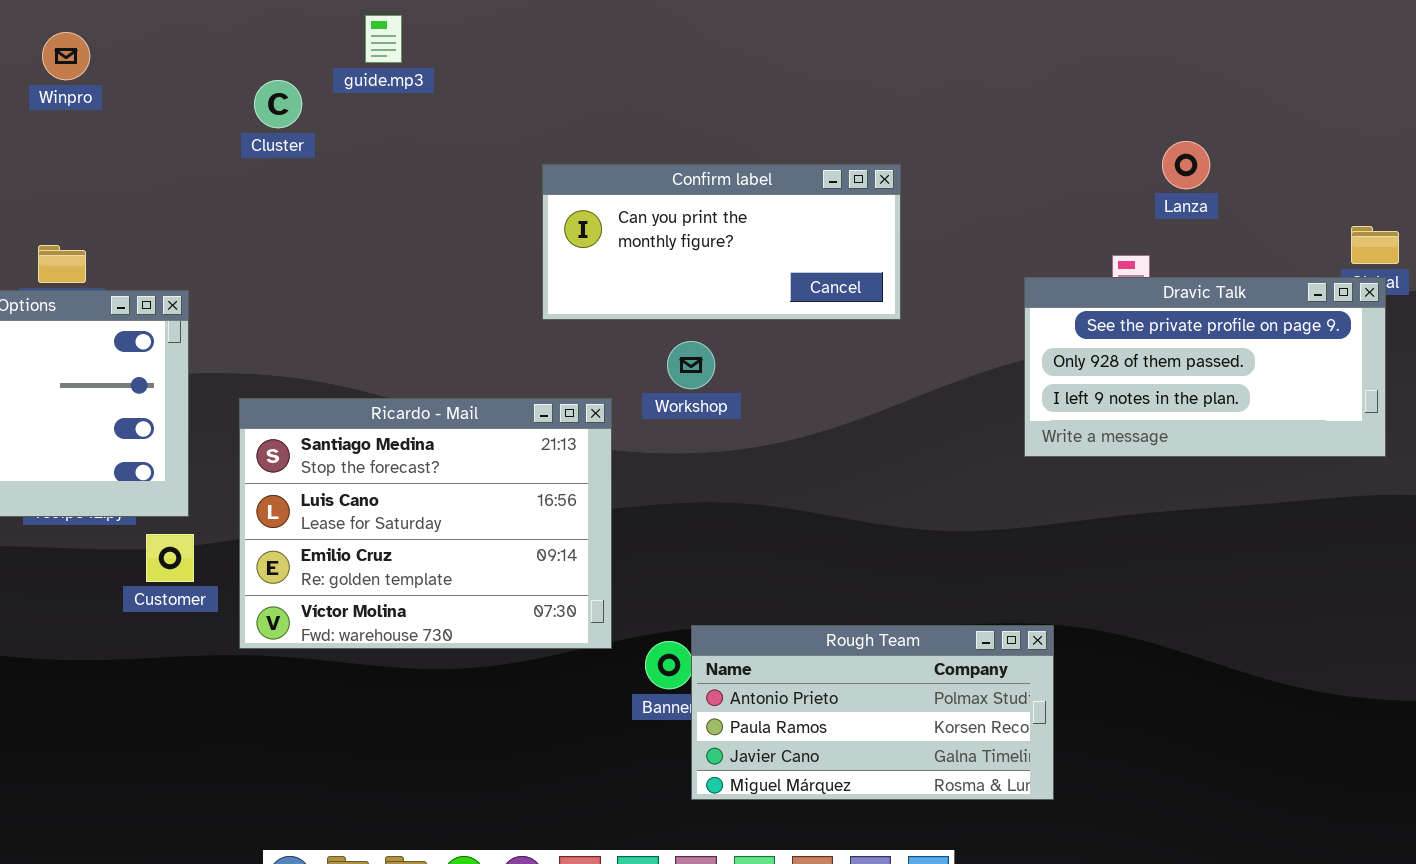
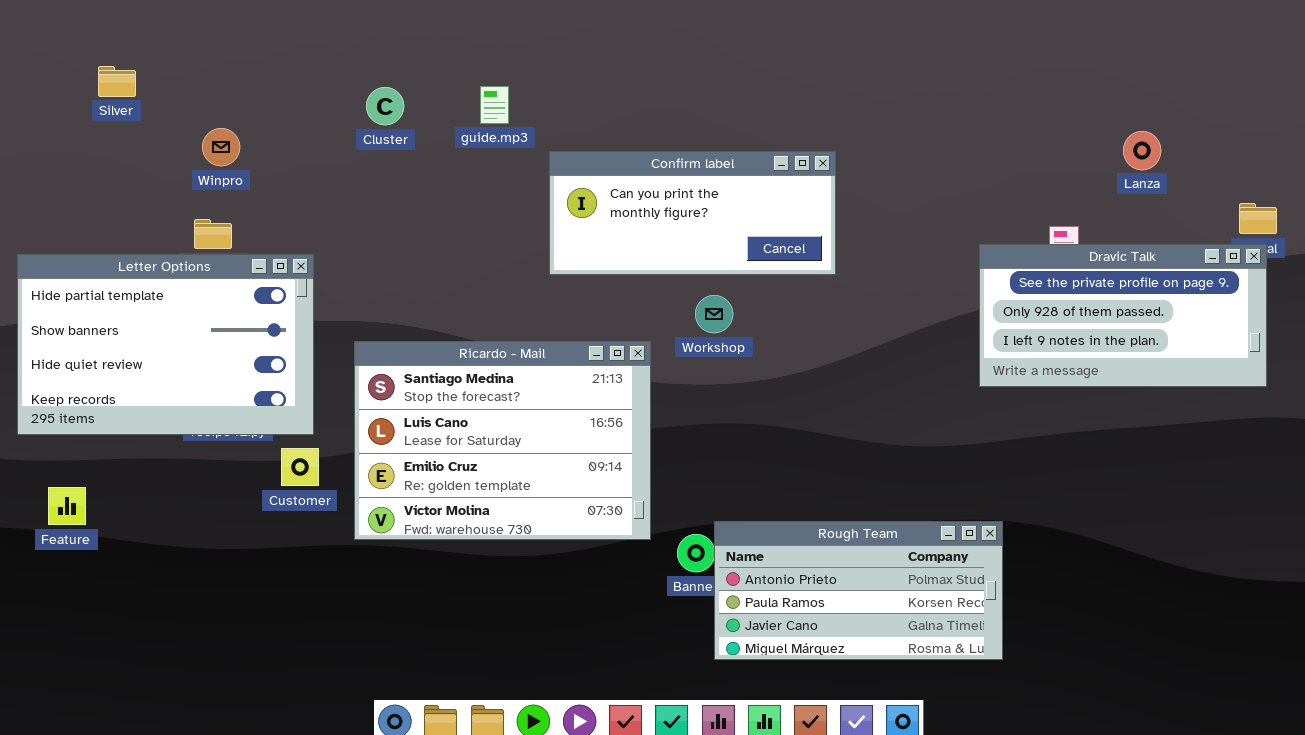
guide.mp3: [365,15,402,63] -> [480,86,509,124], moved
Winpro: [42,32,90,80] -> [202,128,240,166], moved
Lanza: [1162,141,1210,189] -> [1123,131,1161,170], moved
Confirm label: [542,164,901,320] -> [549,151,836,275], moved

